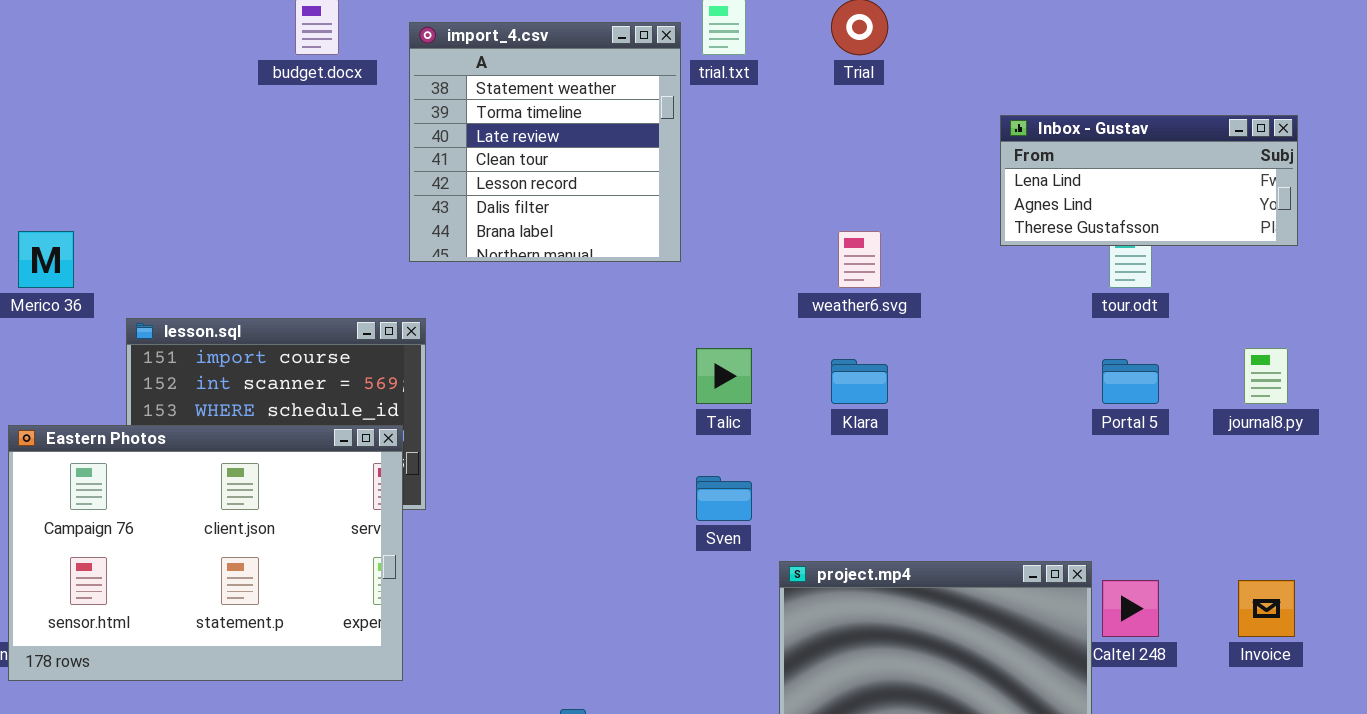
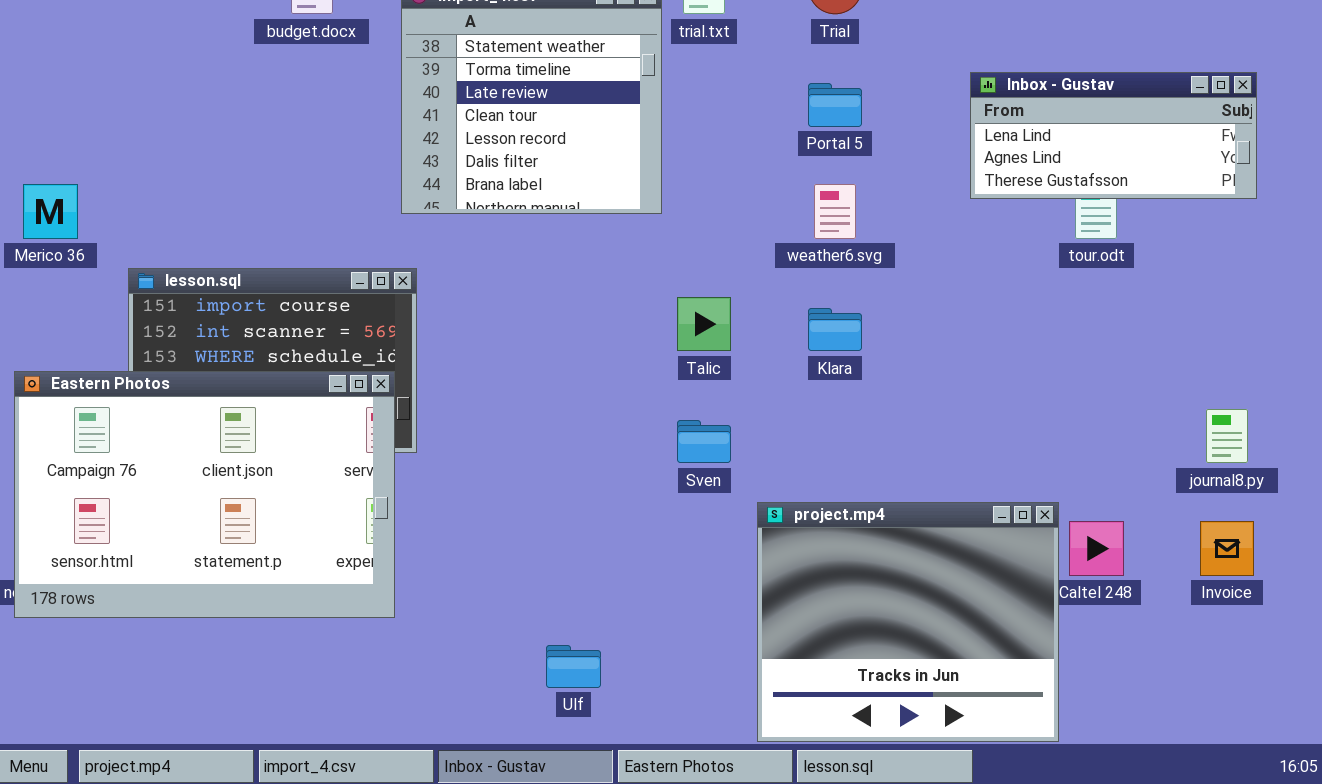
journal8.py: [1244,348,1288,404] -> [1206,409,1248,463], moved
Portal 5: [1102,359,1159,404] -> [808,83,862,127], moved

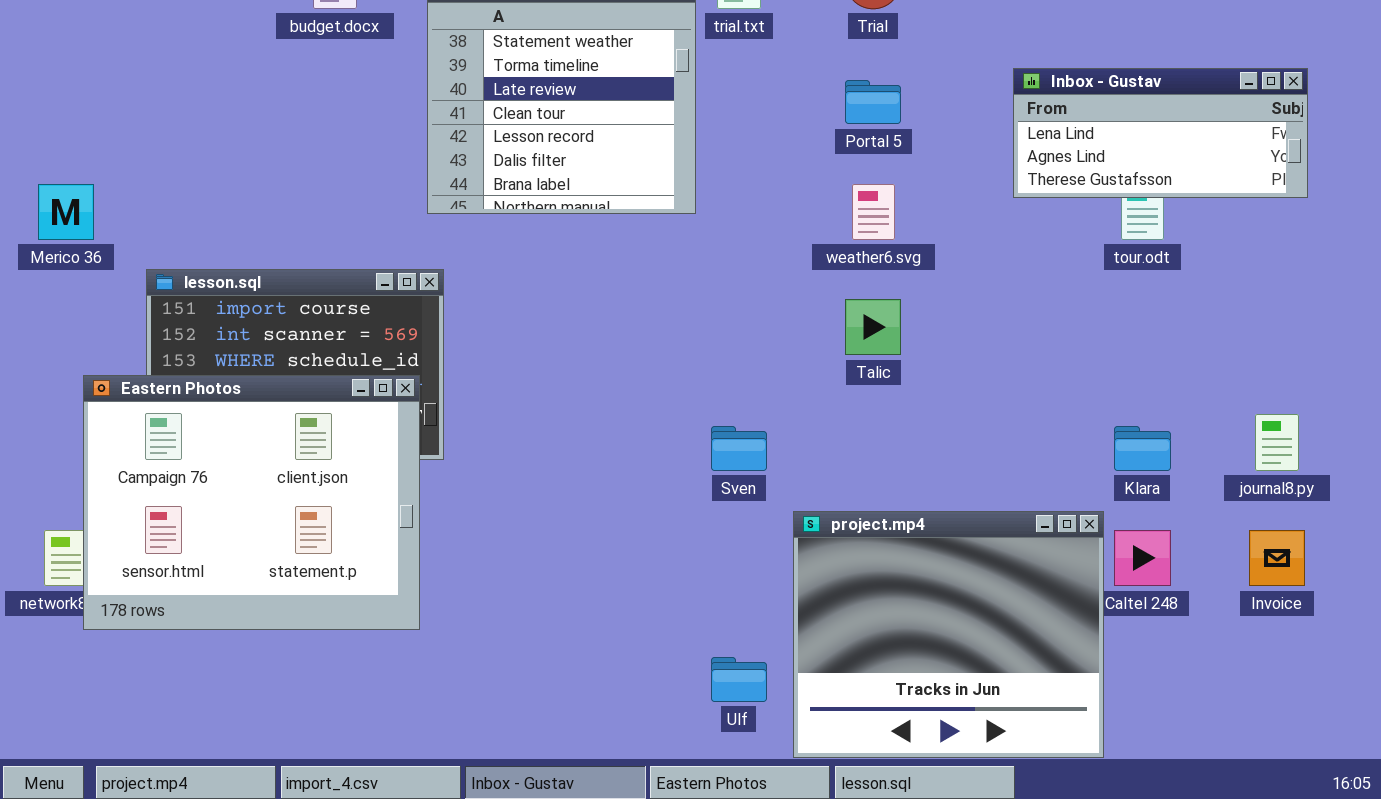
Talic: [677,297,731,351] -> [845,299,901,355], moved
Klara: [808,308,862,351] -> [1114,426,1171,471], moved
Eastern Photos: [14,371,395,618] -> [83,375,420,630], resized
Ulf: [546,645,601,688] -> [711,657,767,702], moved

